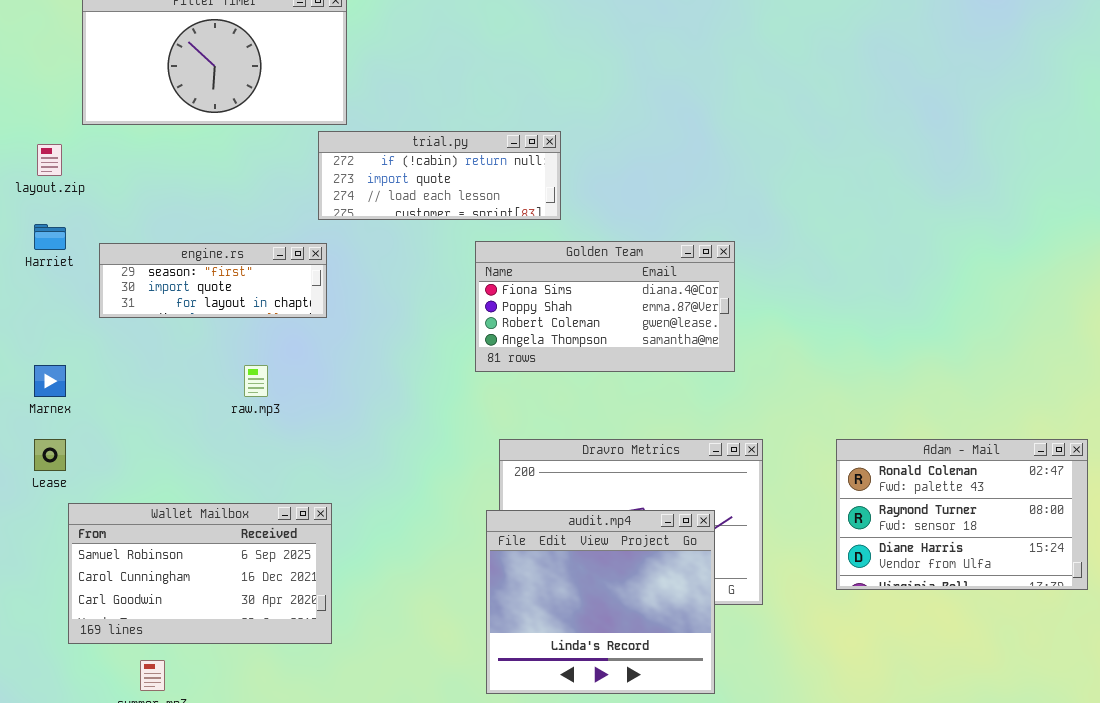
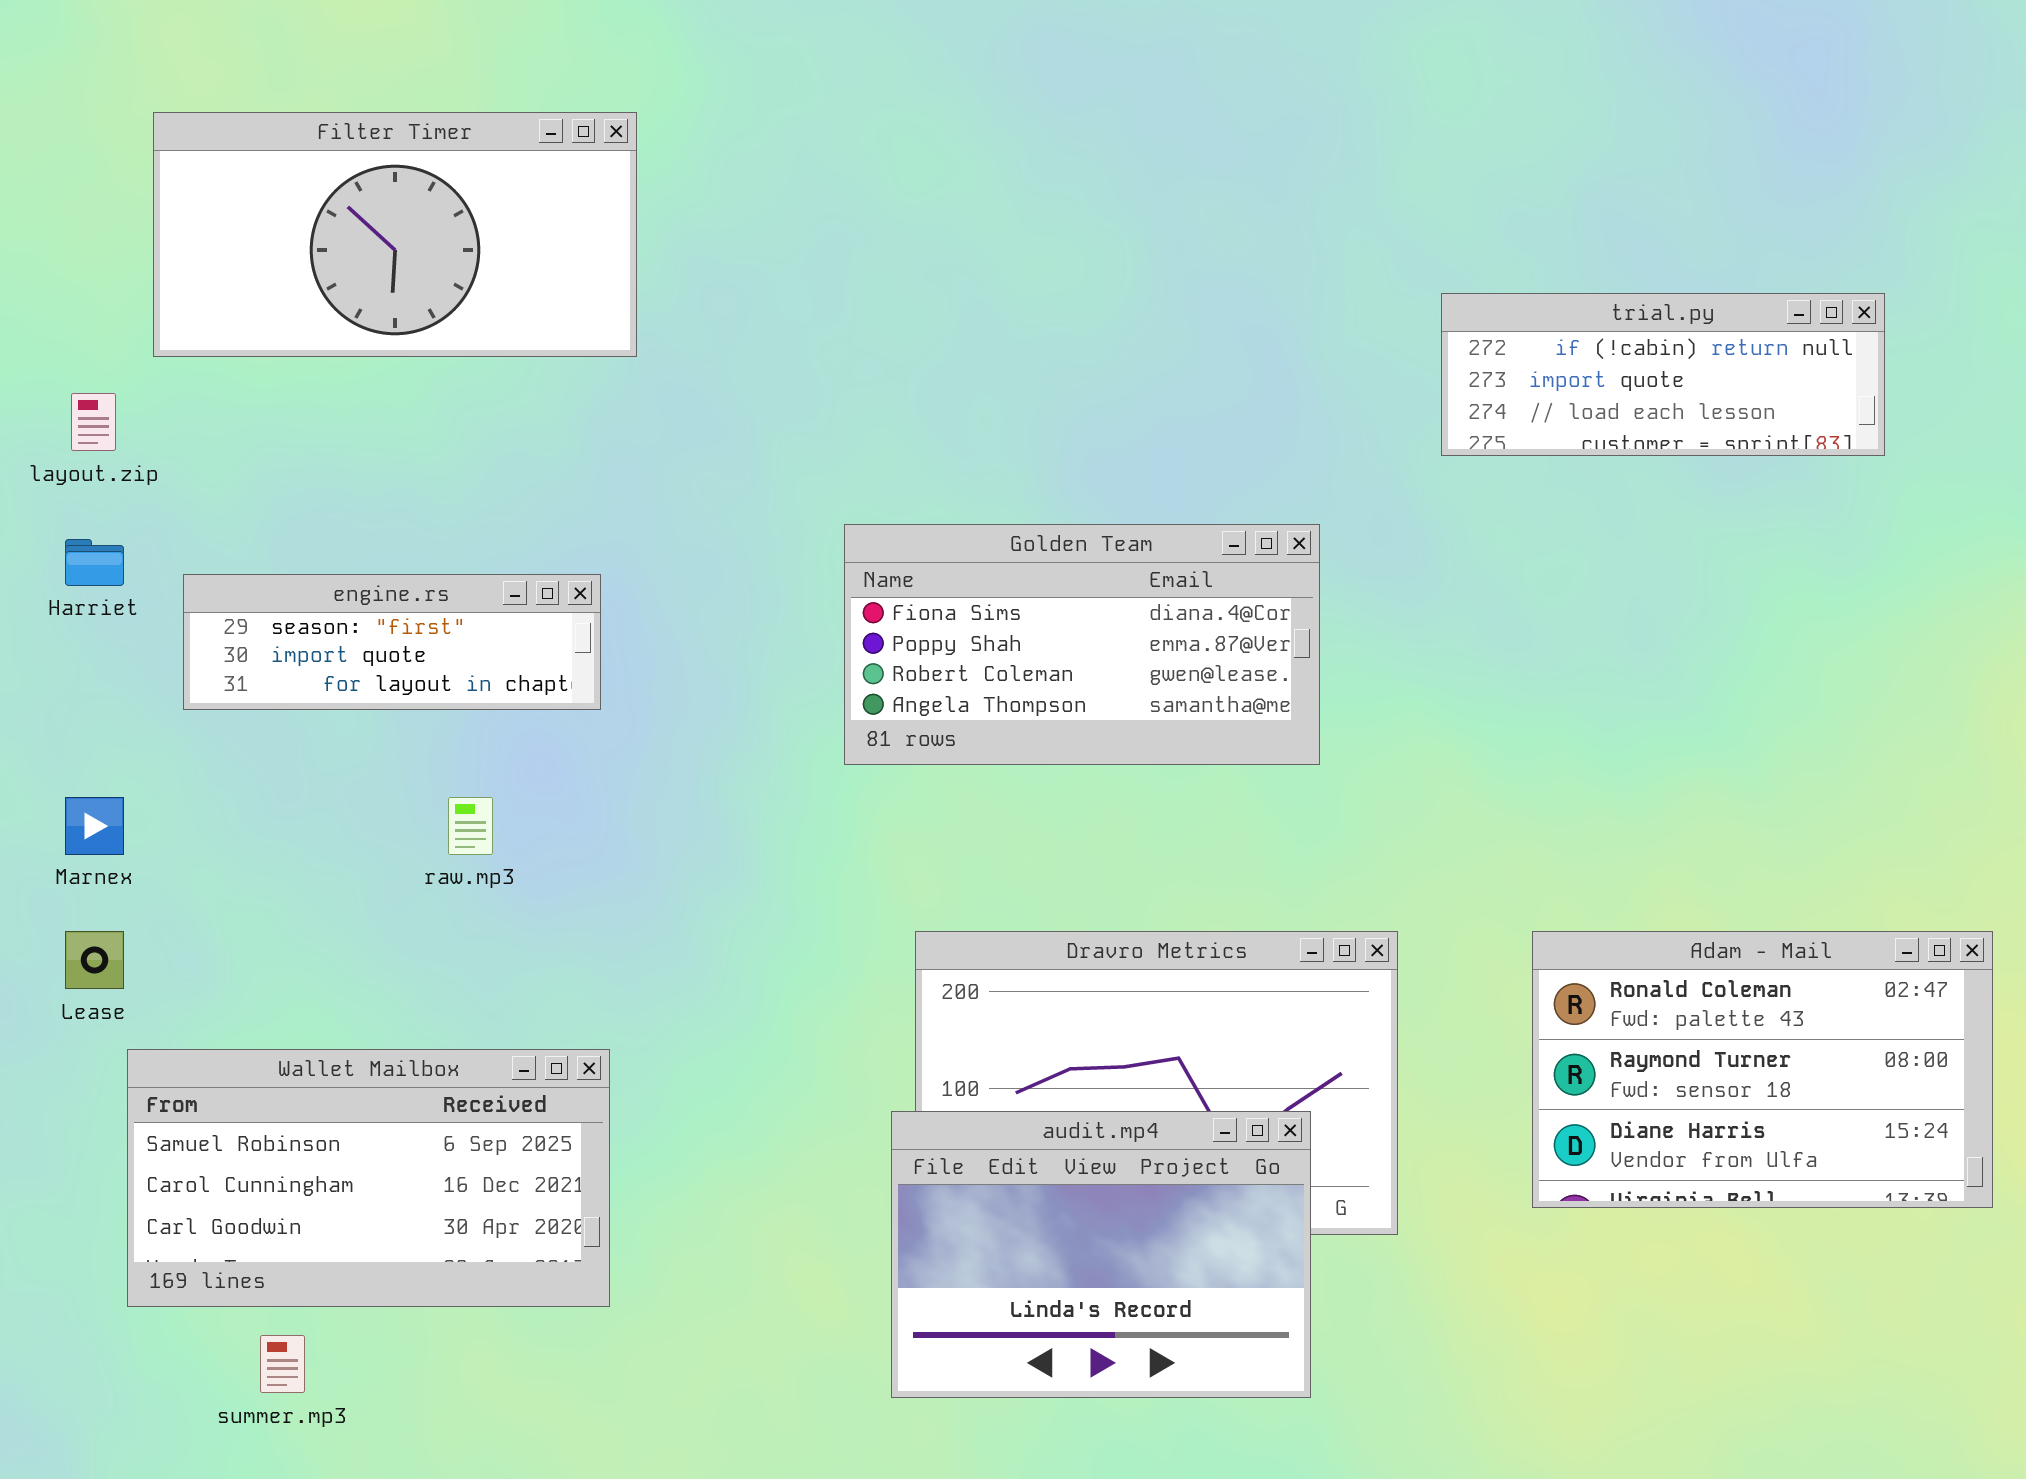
trial.py: [318,131,561,220] -> [1441,293,1885,456], moved
Golden Team: [475,241,735,372] -> [844,524,1320,765], moved
audit.mp4: [486,510,715,694] -> [891,1111,1311,1398], resized

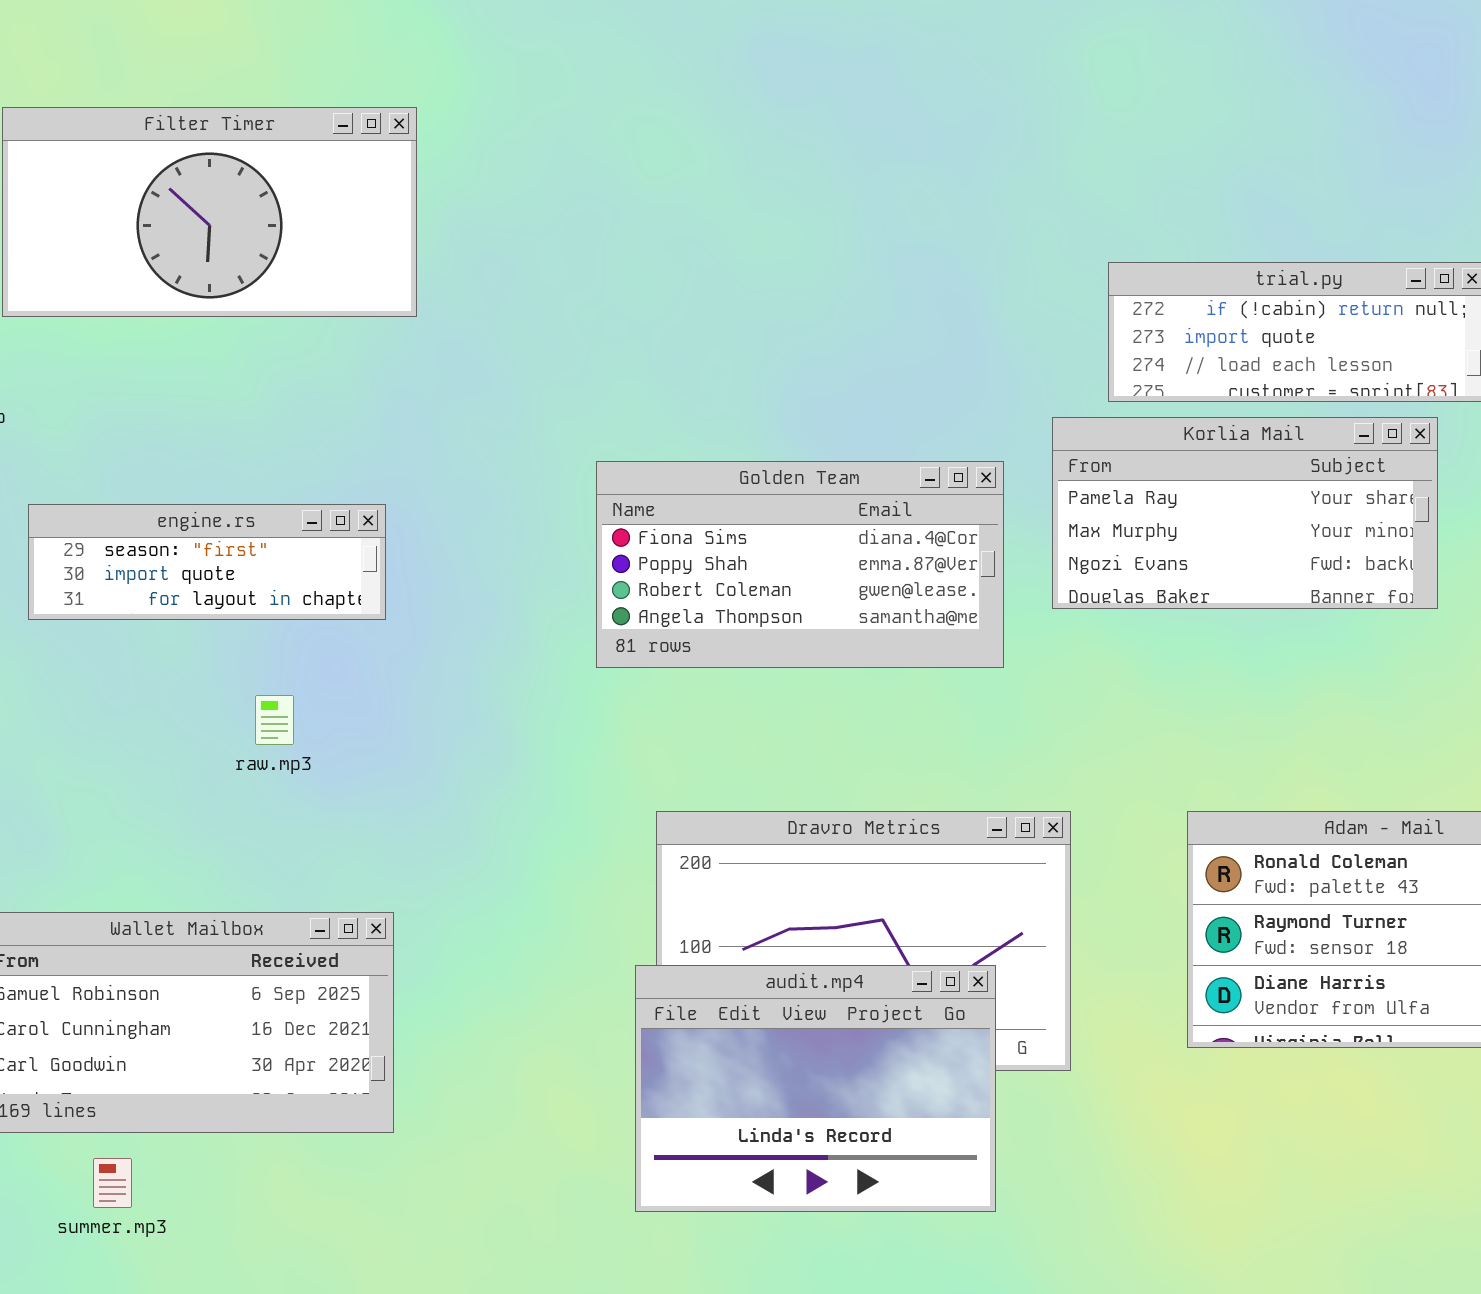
Korlia Mail: none -> [1052,417,1438,609], opened

